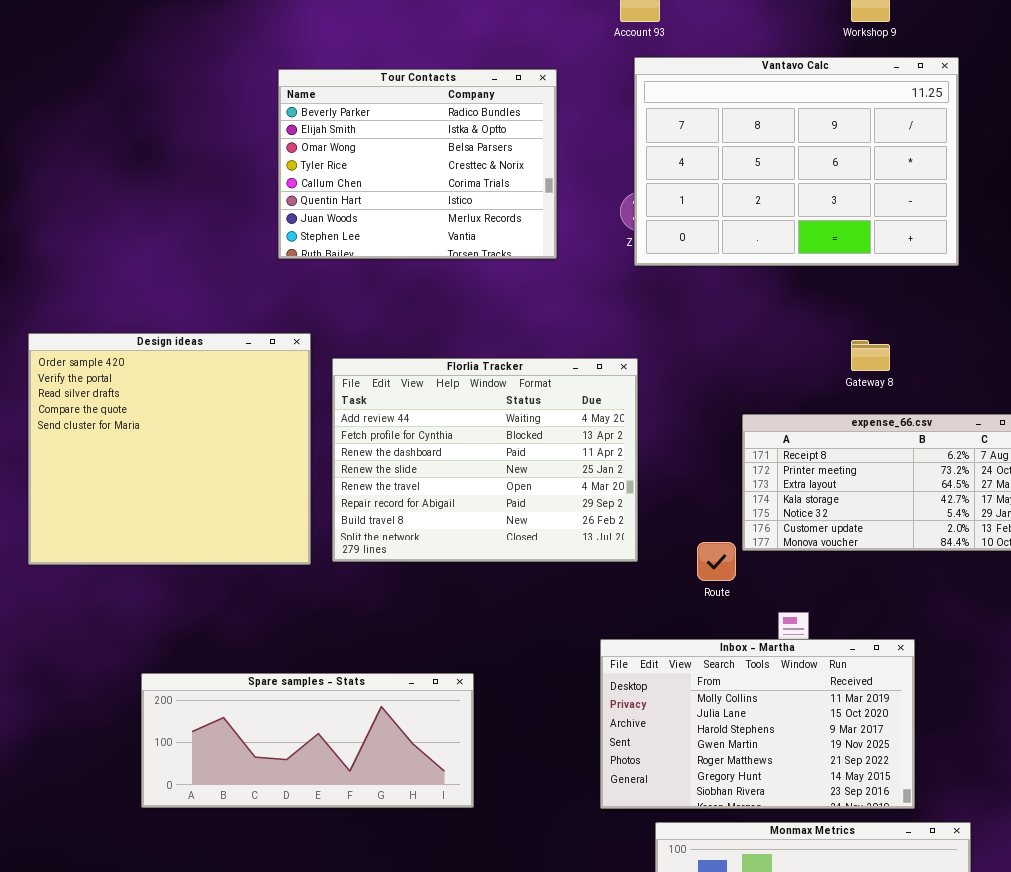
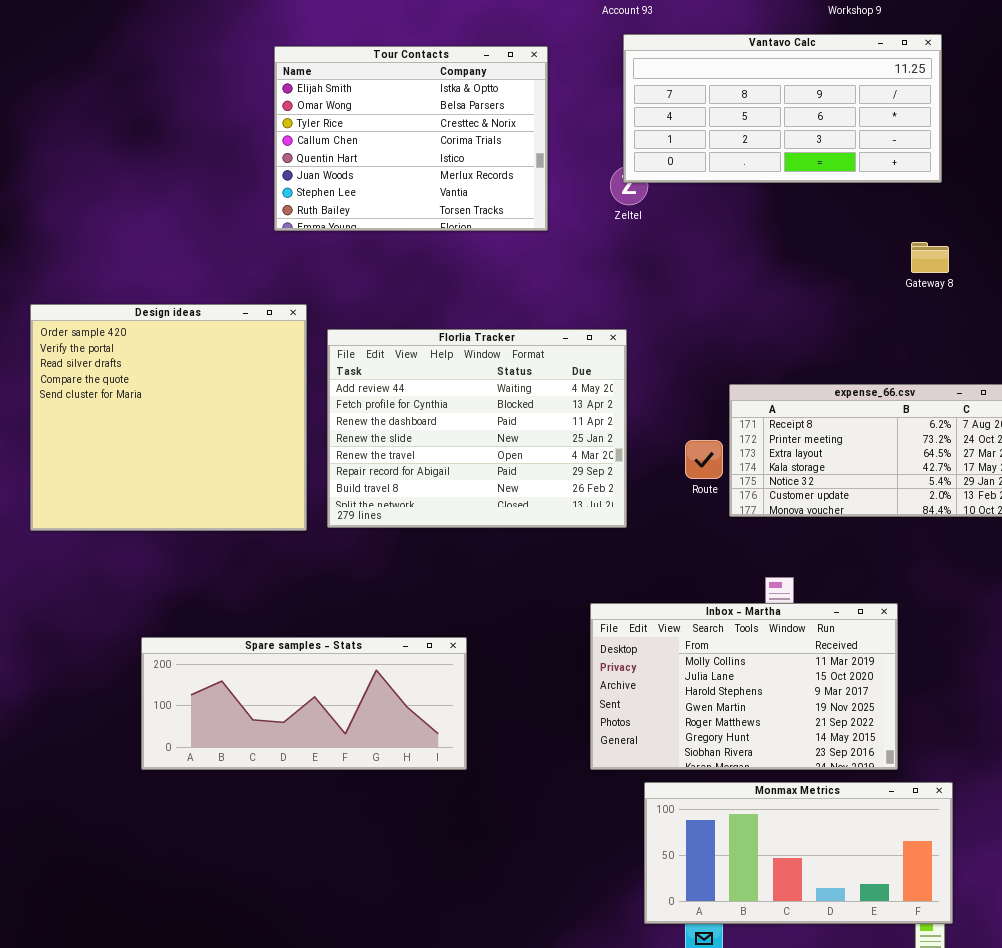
Vantavo Calc: [634,57,959,266] -> [623,34,942,183], resized
Tour Contacts: [278,69,557,259] -> [274,46,548,231], scrolled down 1 row
Gateway 8: [851,340,890,371] -> [911,242,949,273], moved
Route: [697,542,736,581] -> [685,440,723,479], moved

